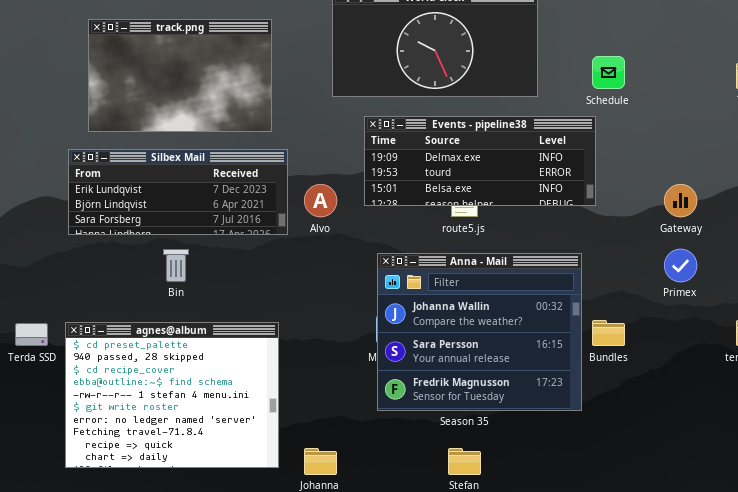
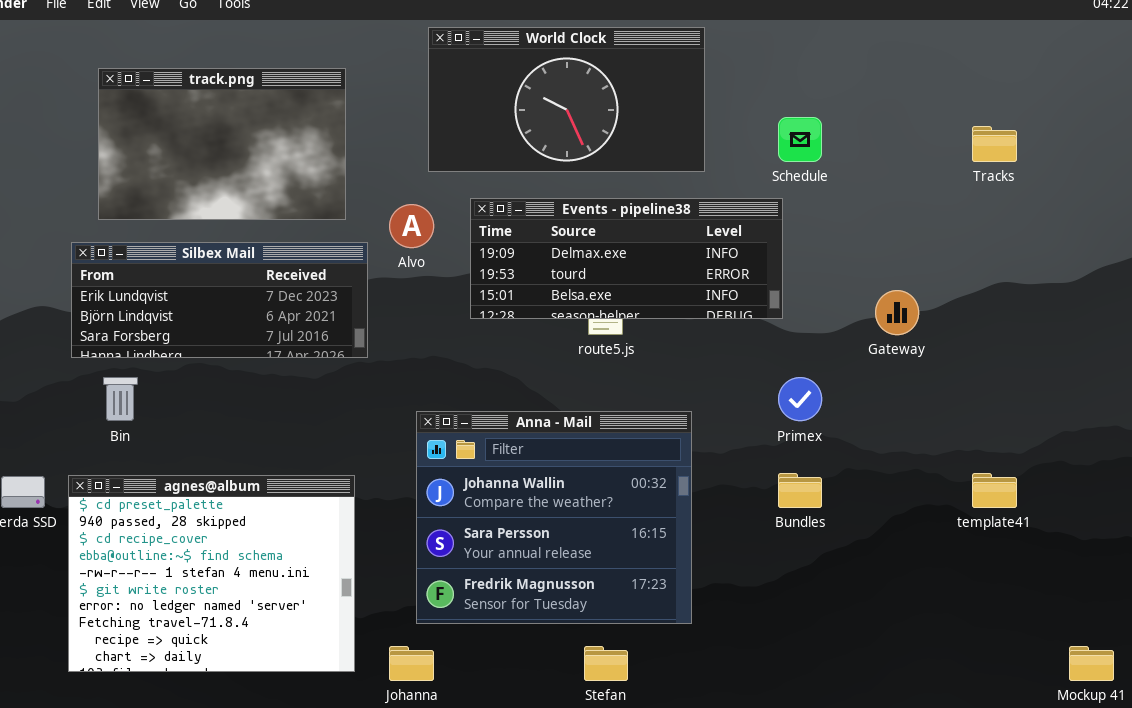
Alvo: [304,184,337,217] -> [389,204,434,248], moved
Bin: [163,249,189,282] -> [103,377,138,421], moved
Primex: [664,249,697,282] -> [778,377,822,421], moved
Anna - Mail: [377,253,582,411] -> [416,411,692,624], moved

